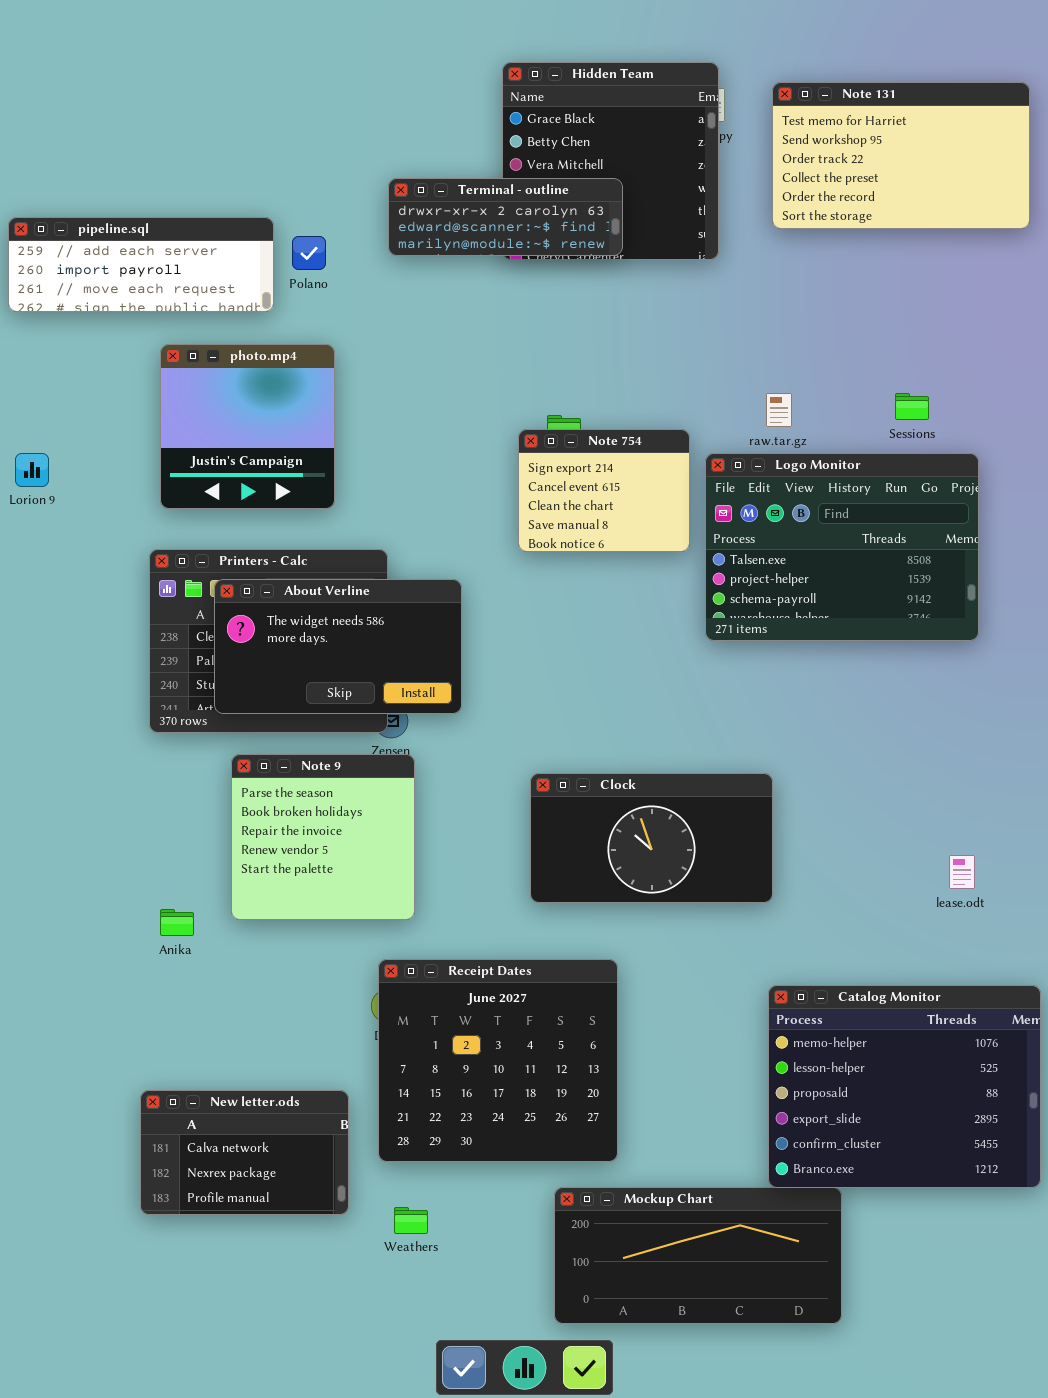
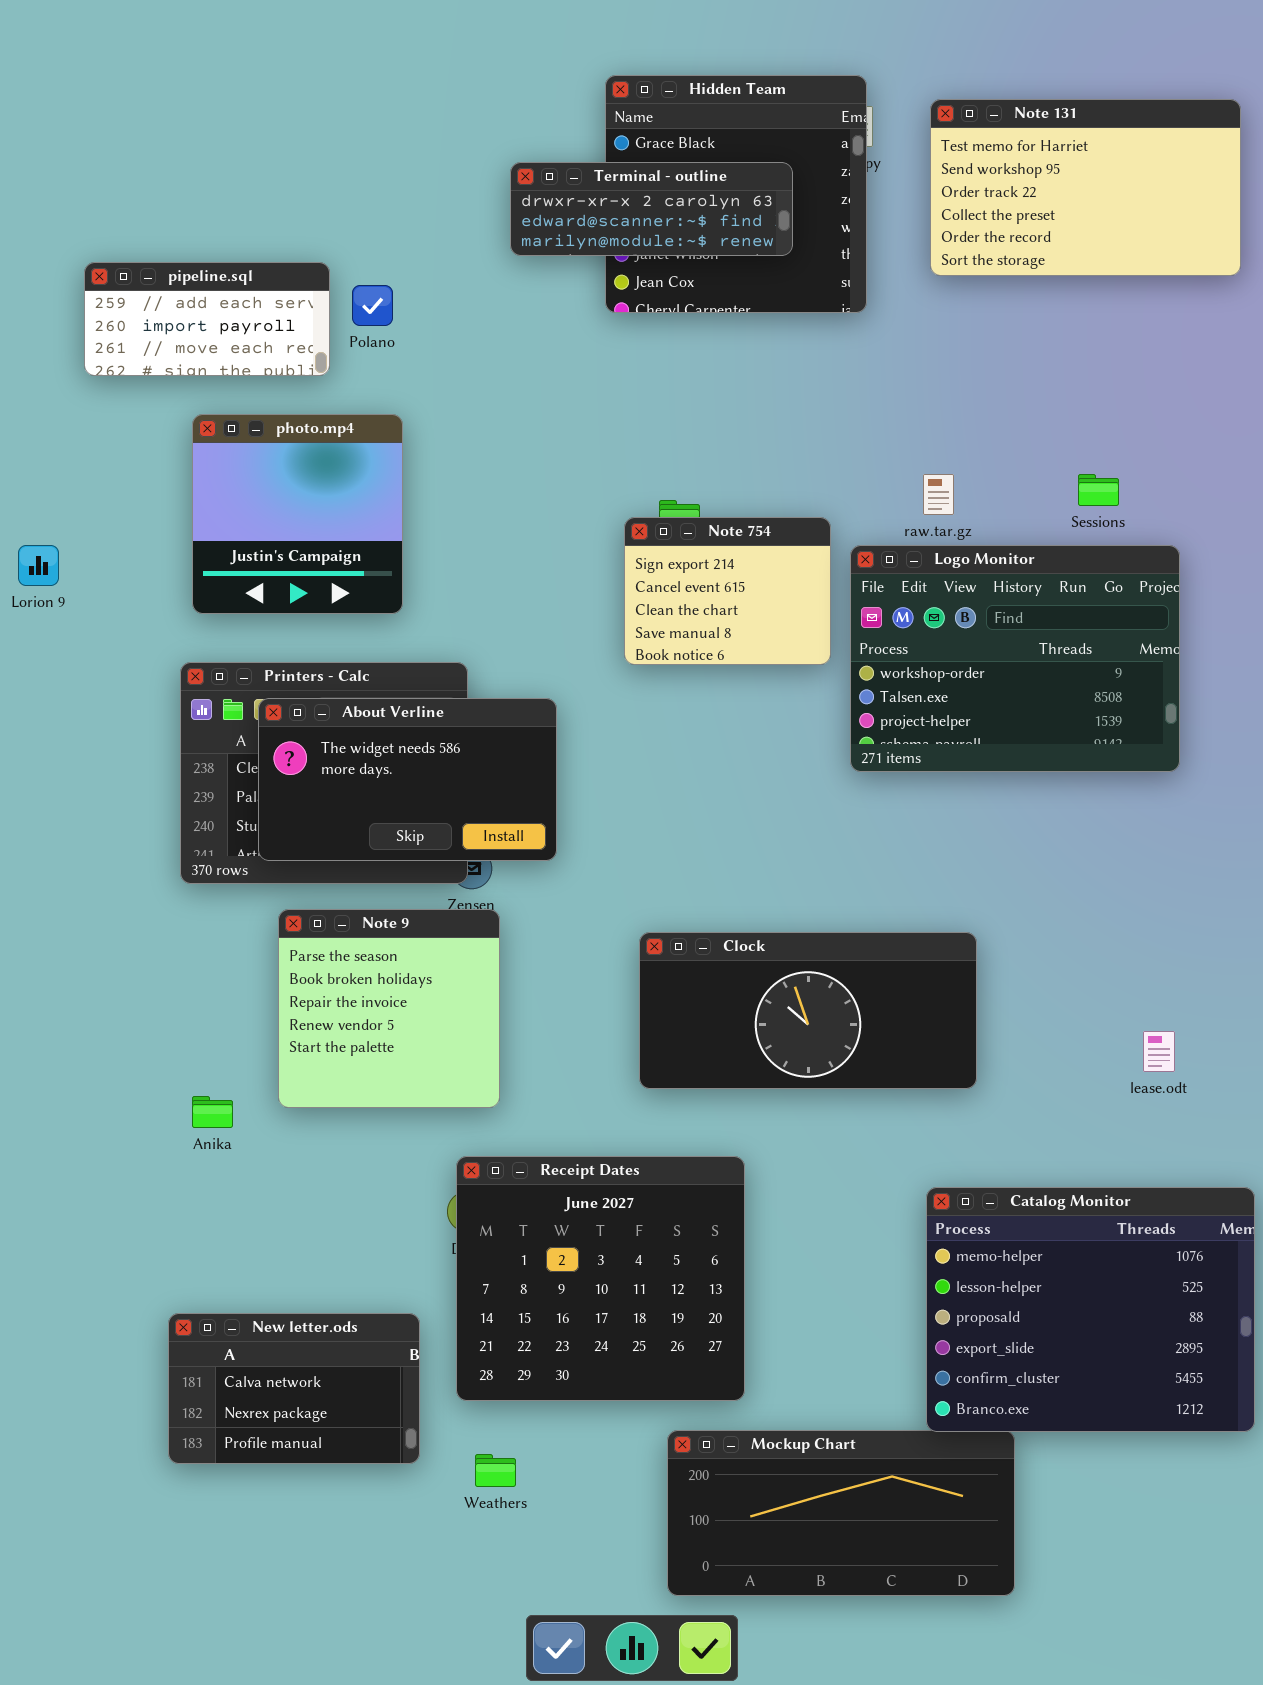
Terminal - outline: [388,178,623,256] -> [510,162,793,256], moved
pipeline.sql: [8,217,274,312] -> [84,262,330,376], resized
Logo Monitor: [705,453,979,641] -> [850,545,1180,772], scrolled up 1 row
Clock: [530,773,773,903] -> [639,932,977,1089], resized

